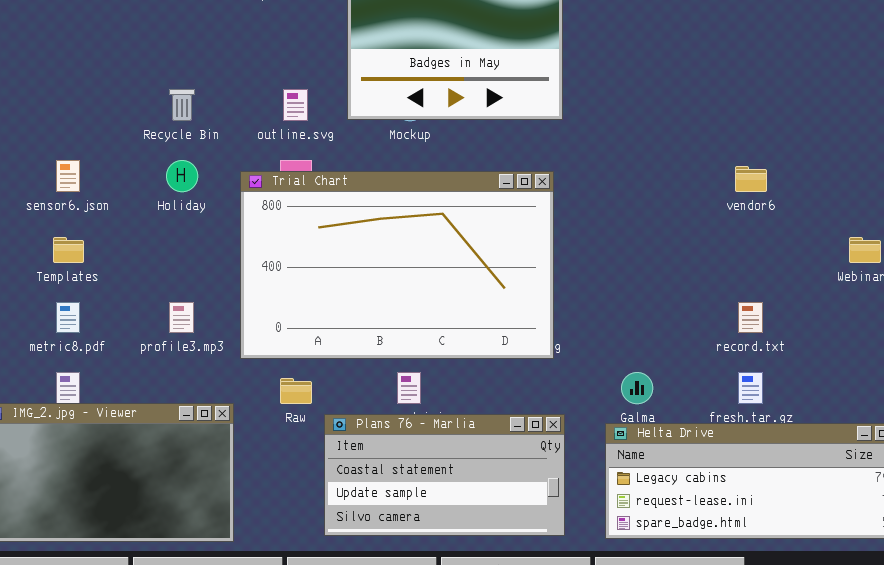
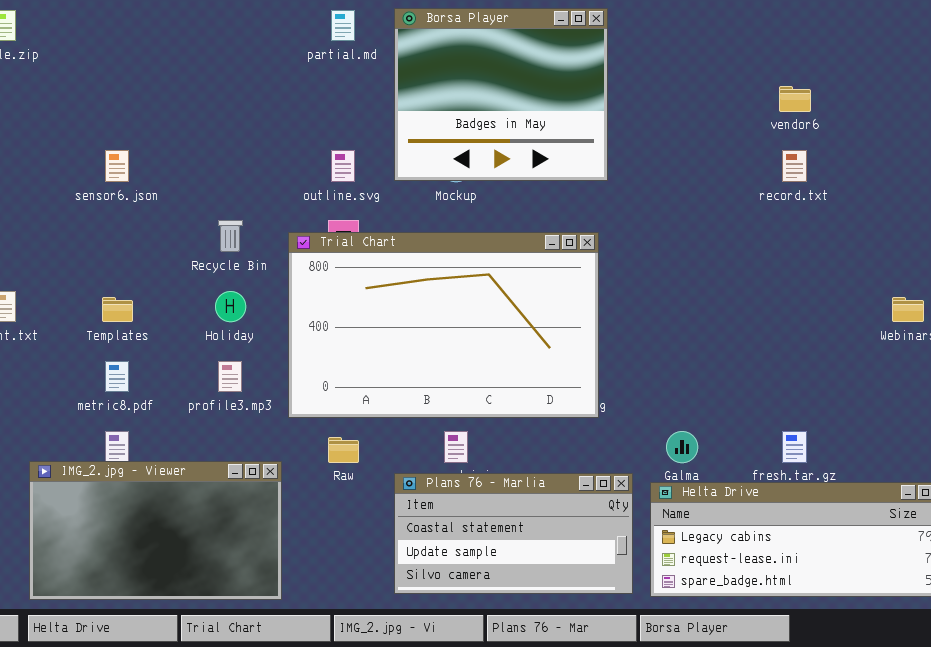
Recycle Bin: [169,89,195,121] -> [218,220,243,252], moved
sensor6.json: [56,160,80,192] -> [105,150,129,182], moved
Holiday: [166,160,198,192] -> [215,291,246,322], moved
vendor6: [735,166,767,192] -> [779,86,811,112], moved
record.txt: [738,302,763,333] -> [782,150,807,182], moved
Plans 76 - Marlia: [324,414,565,536] -> [394,473,633,594], moved

